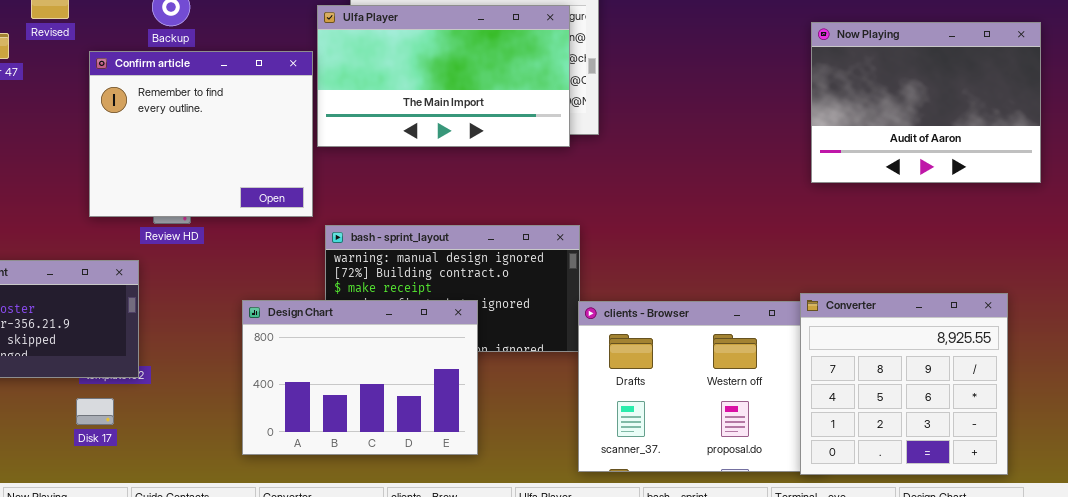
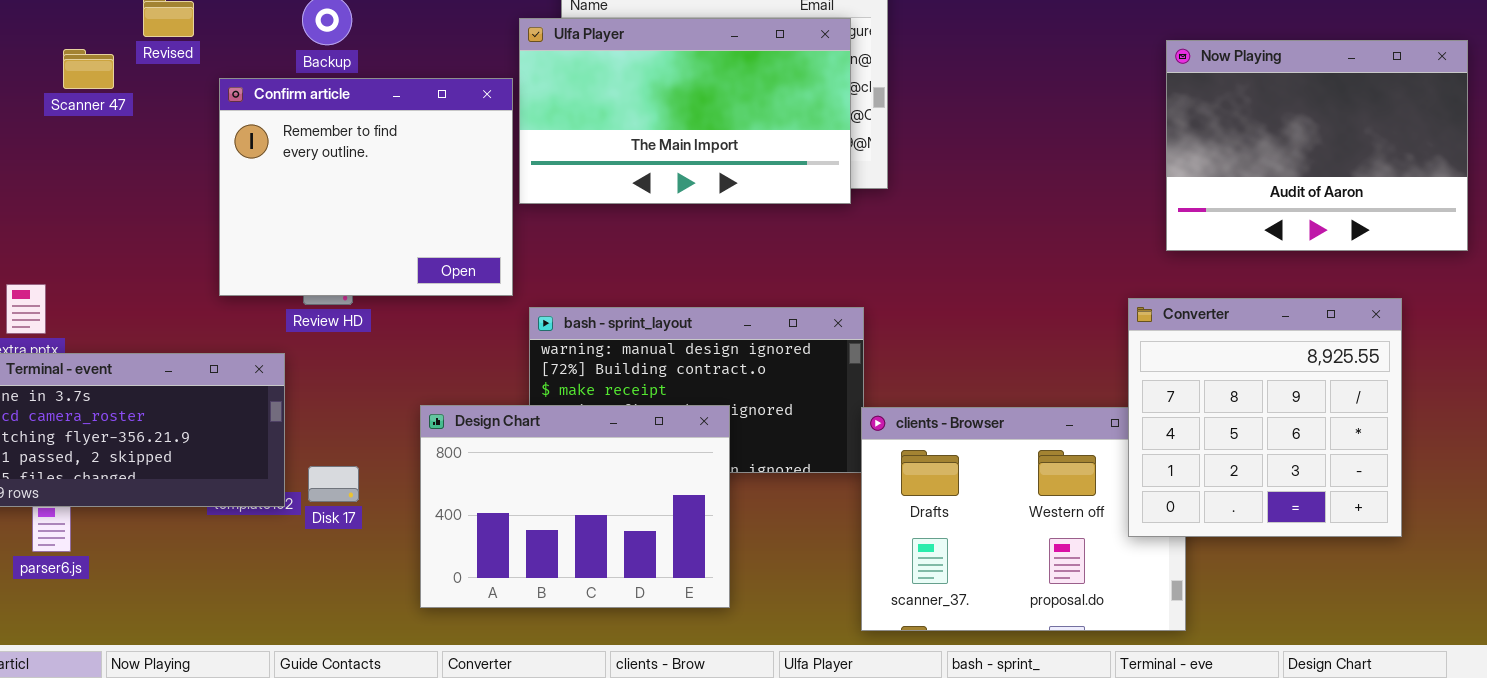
Converter: [800,293,1008,475] -> [1128,298,1402,537], moved
Disk 17: [76,398,114,425] -> [308,466,359,502], moved

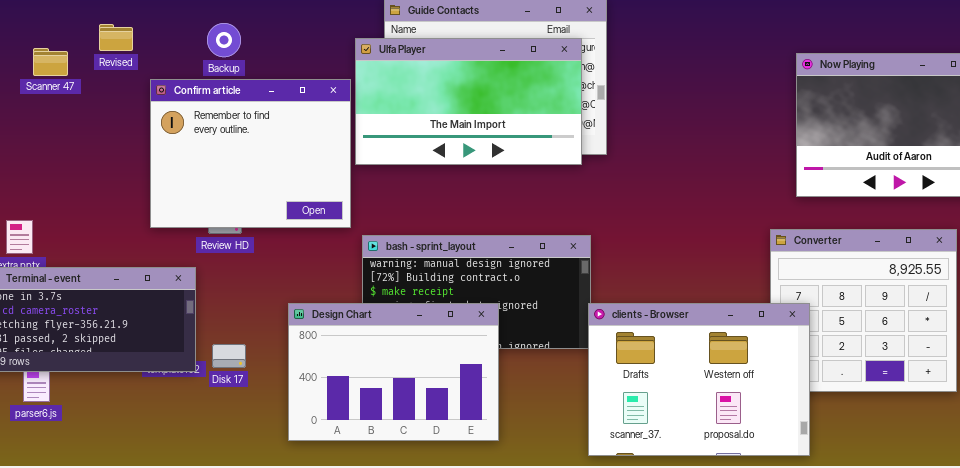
Scanner 47: [63,49,114,89] -> [33,48,68,76], moved
clients - Browser: [861,407,1186,631] -> [588,303,810,456], raised

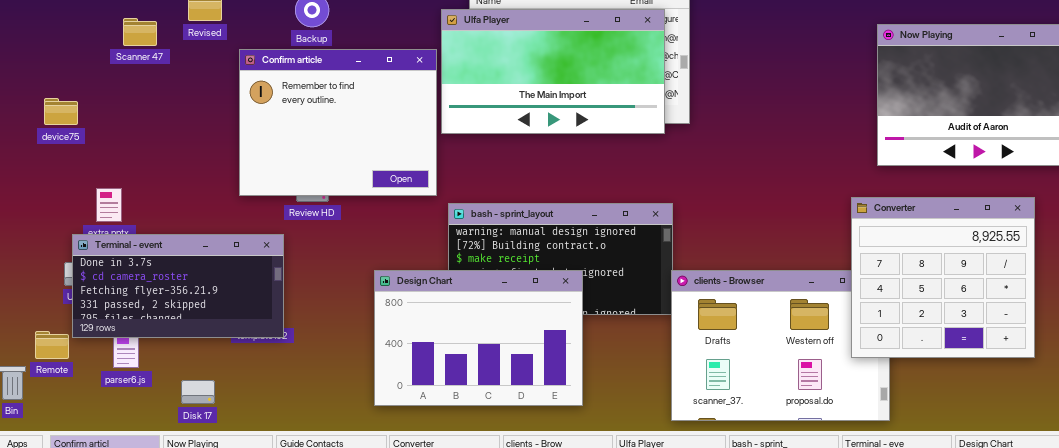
Converter: [770,229,957,392] -> [851,197,1035,358], raised
Disk 17: [212,344,246,368] -> [181,380,215,404], moved

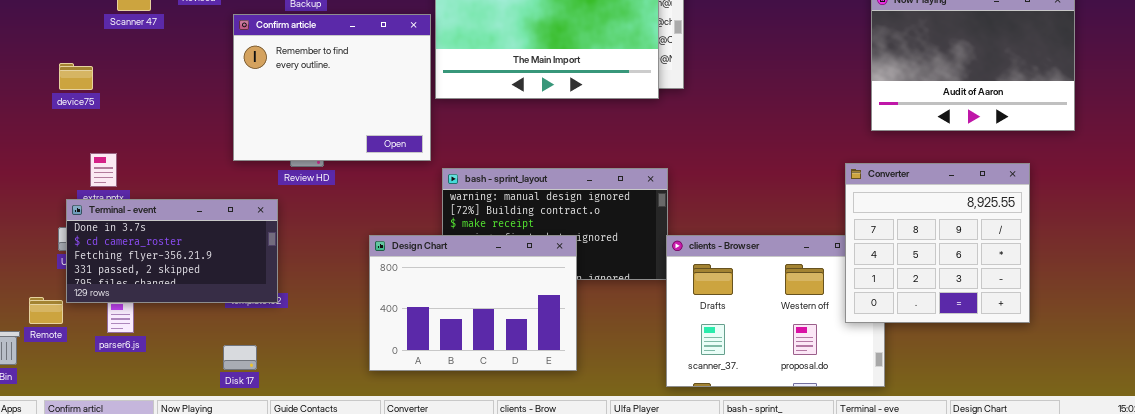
device75: [44,98,78,125] -> [59,63,93,90], moved
Disk 17: [181,380,215,404] -> [223,345,257,370], moved

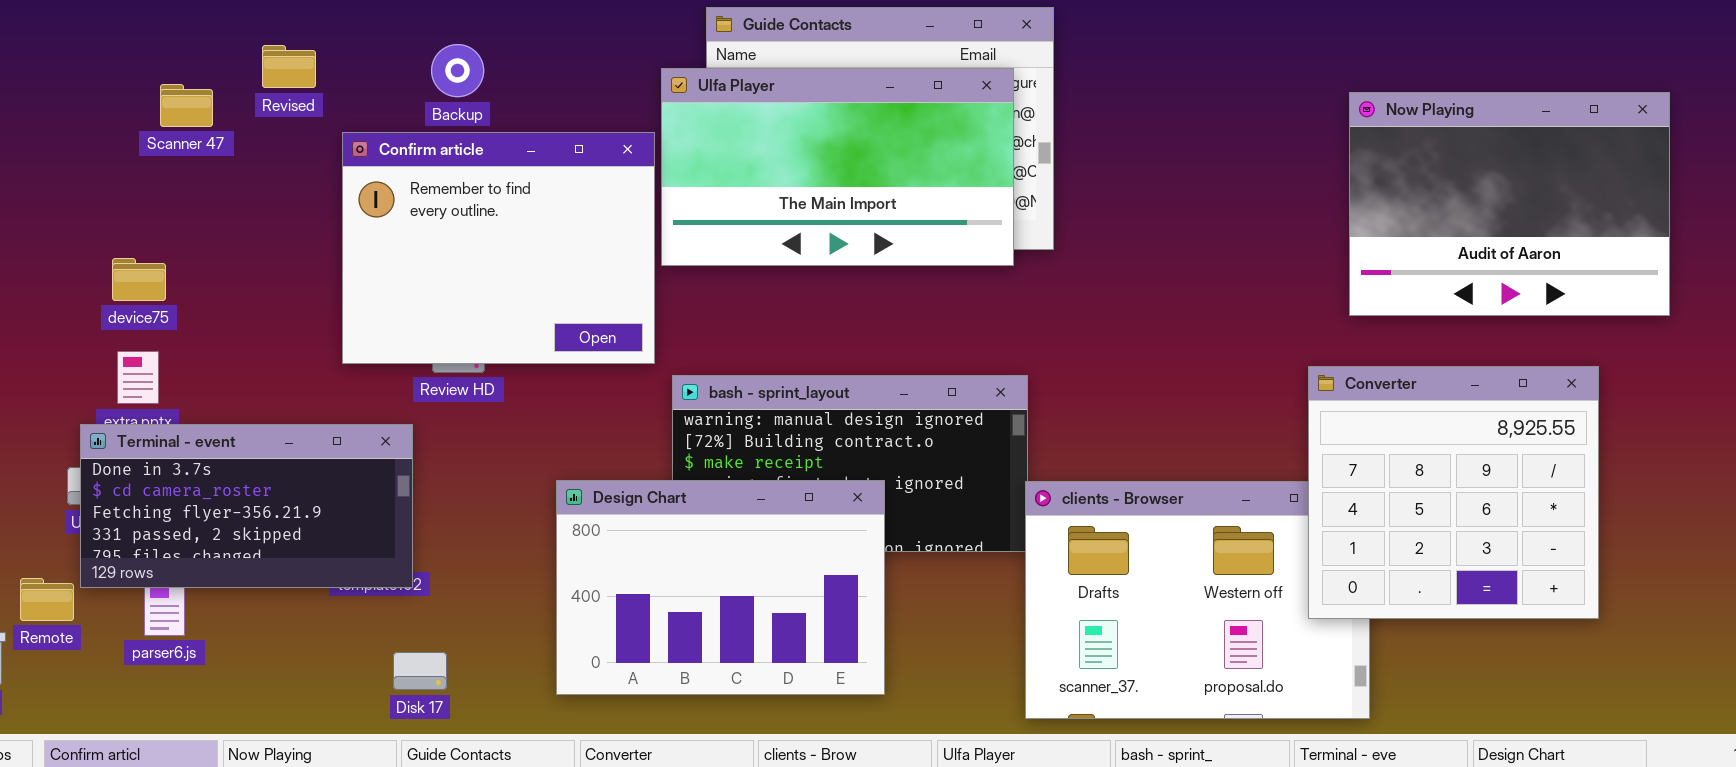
device75: [59,63,93,90] -> [112,258,166,301], moved
Disk 17: [223,345,257,370] -> [393,652,447,690], moved

